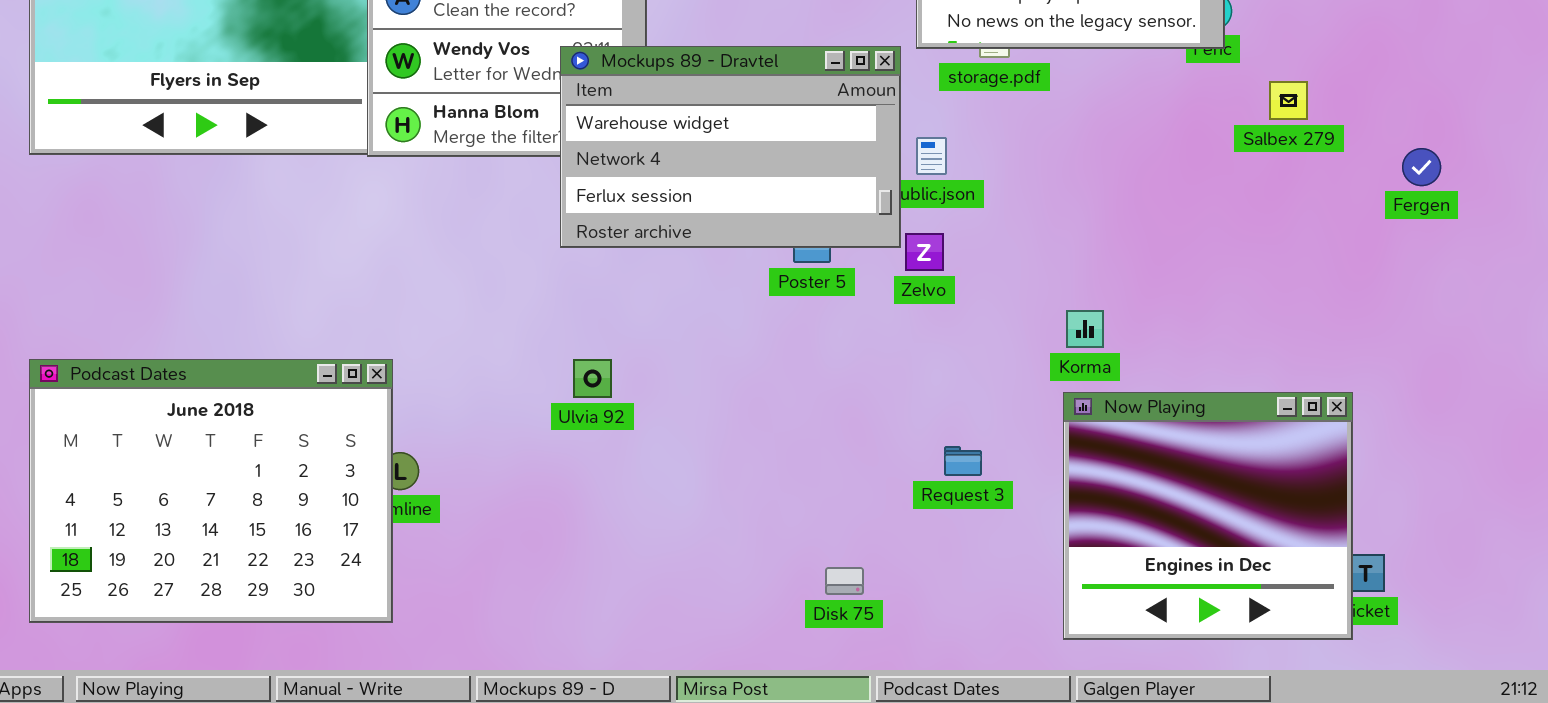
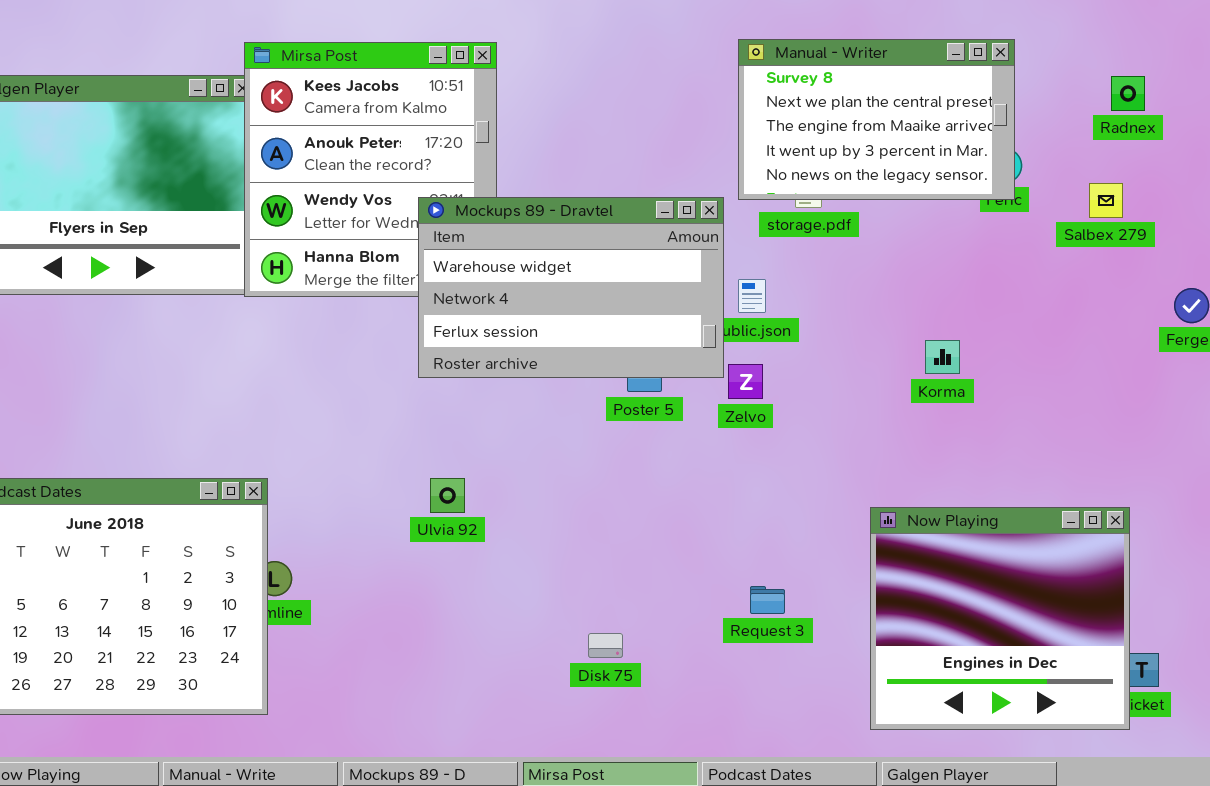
Salbex 279: [1269,81,1308,120] -> [1089,183,1123,218], moved
Korma: [1066,310,1104,348] -> [925,340,960,374], moved
Request 3: [944,446,982,476] -> [750,586,785,614], moved
Disk 75: [825,567,864,595] -> [588,633,623,658], moved

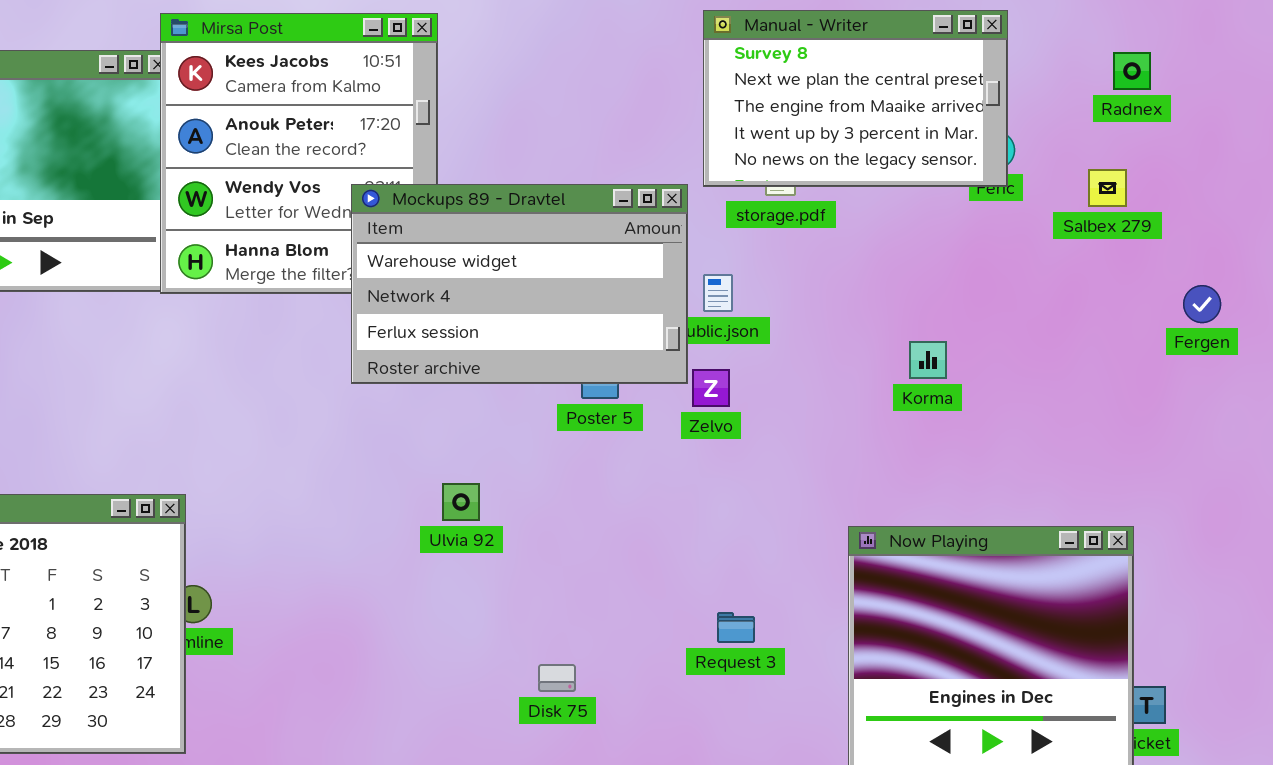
Ulvia 92: [430,478,465,513] -> [442,483,480,521], moved

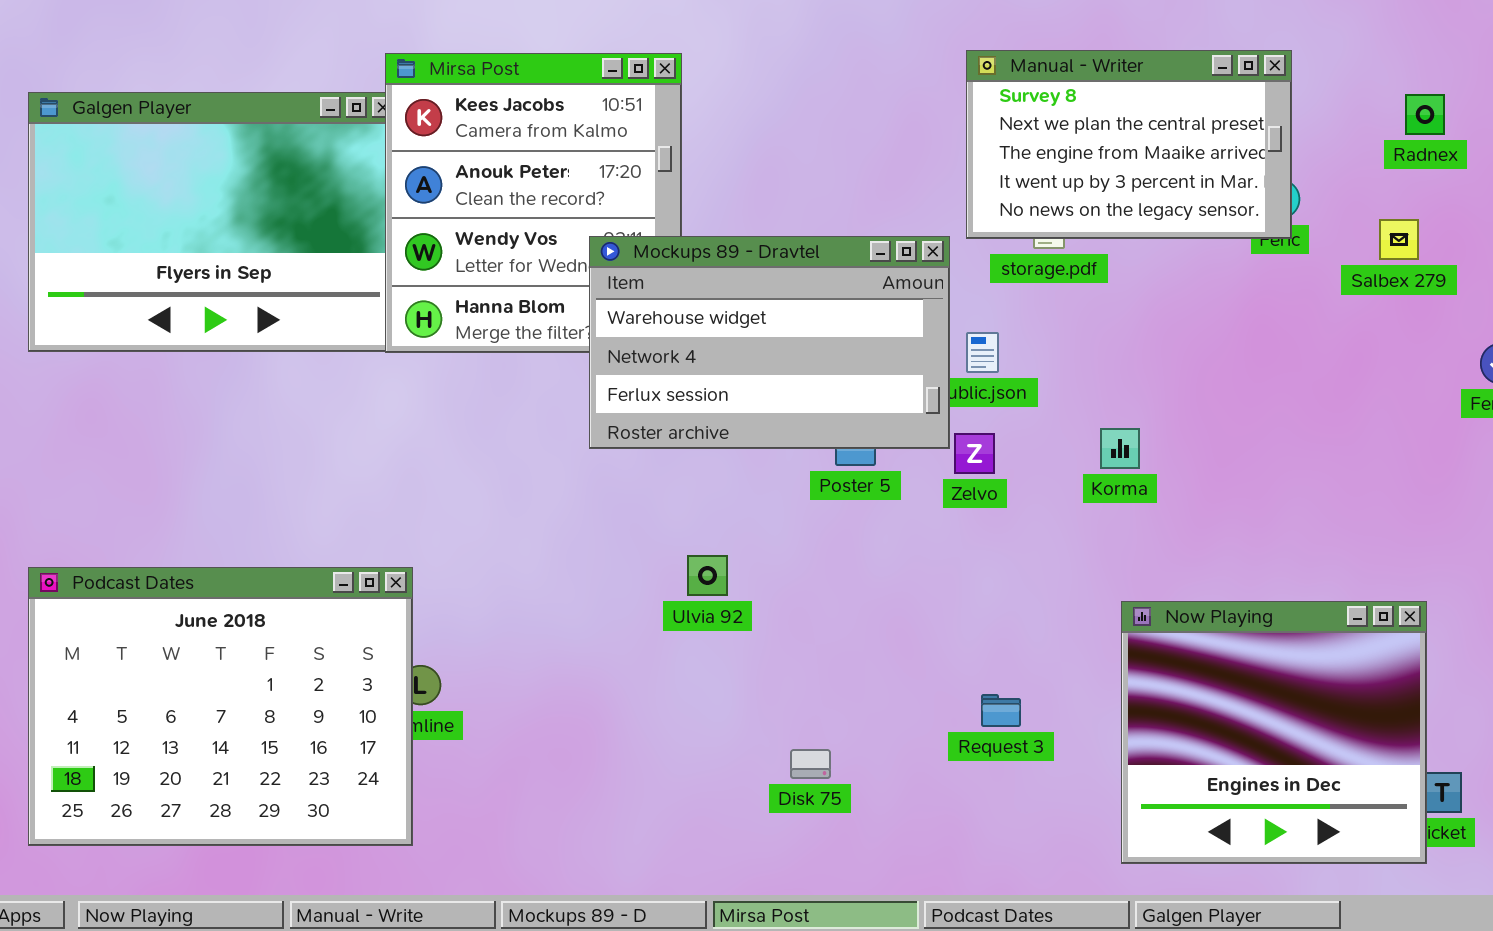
Korma: [909,341,947,379] -> [1100,428,1140,469], moved

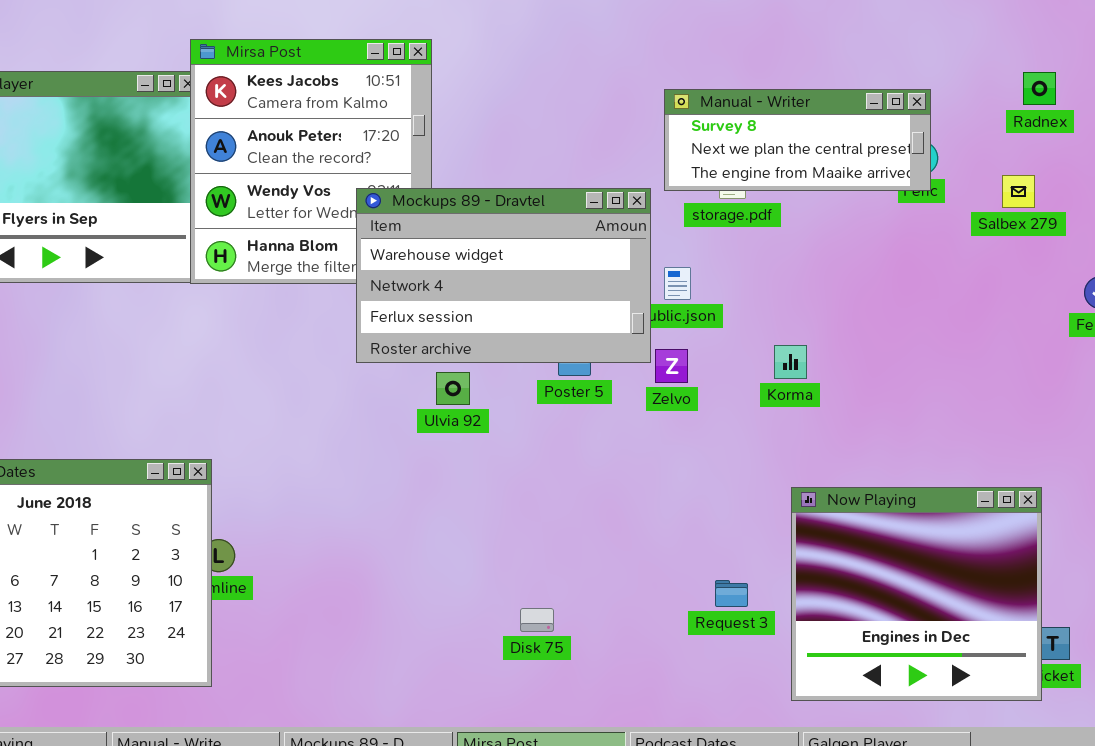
Manual - Writer: [966,50,1292,239] -> [664,89,931,191], resized
Ulvia 92: [687,555,728,596] -> [436,372,470,405], moved
Request 3: [981,694,1021,727] -> [715,580,748,607], moved

